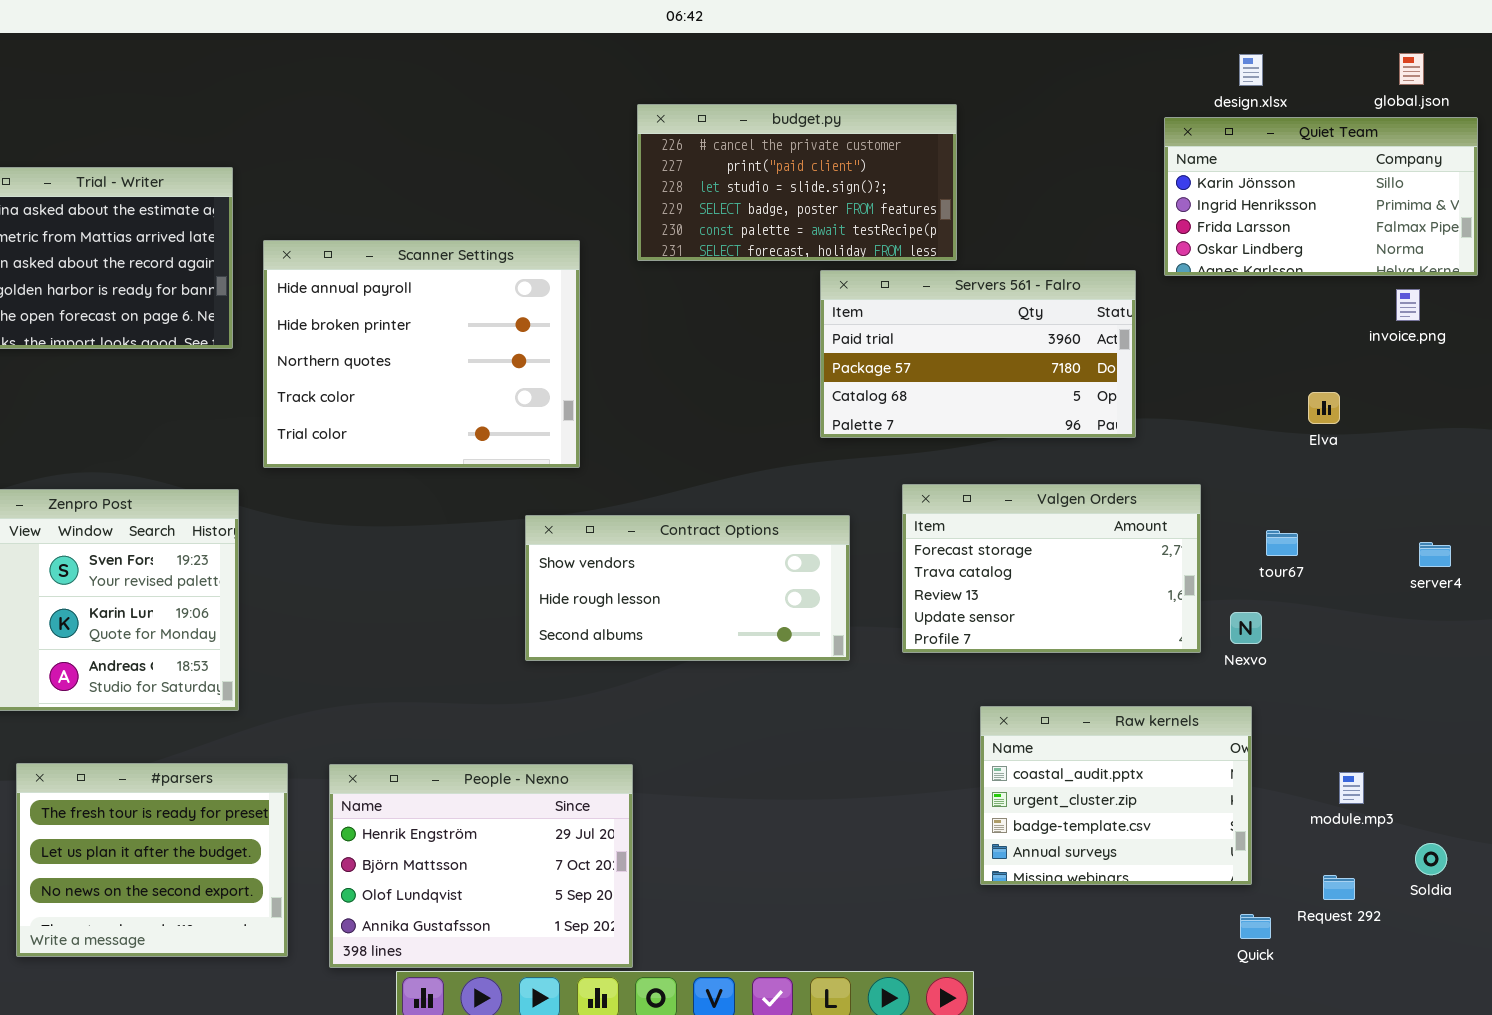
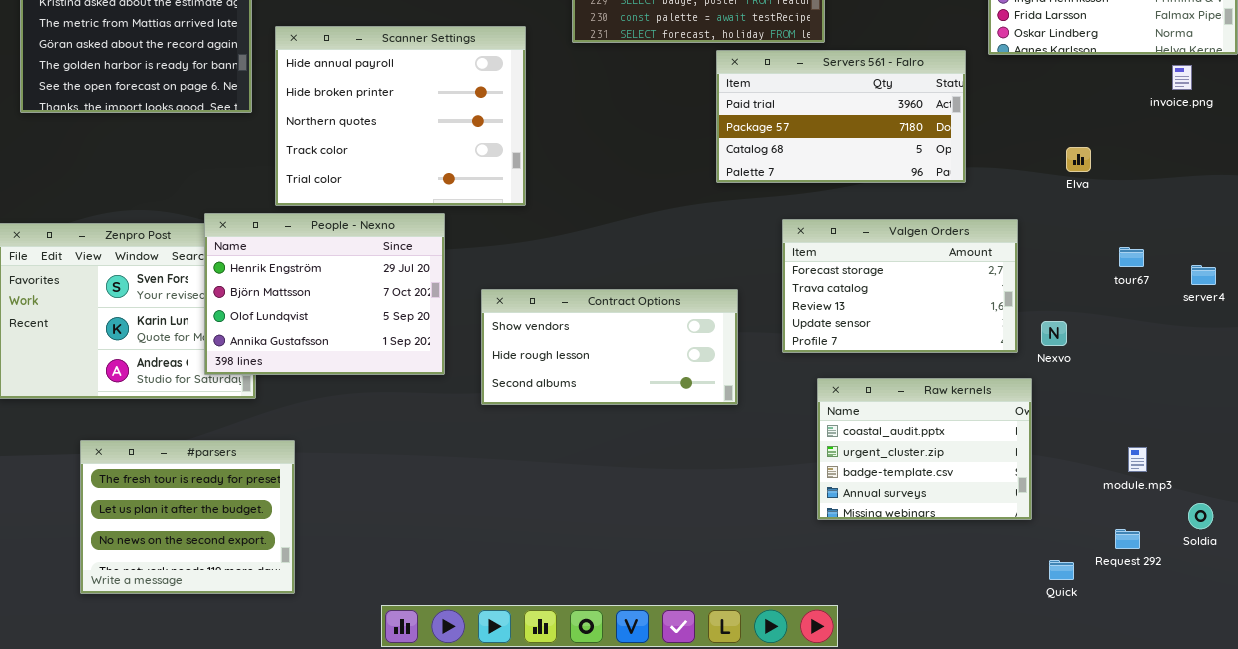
Elva: [1308,392,1340,424] -> [1066,147,1091,172], moved
Contract Options: [525,515,850,661] -> [481,289,738,405], moved
tour67: [1266,530,1298,556] -> [1119,247,1144,267], moved
Raw kernels: [980,706,1252,885] -> [817,378,1032,520], moved
People - Nexno: [329,764,633,968] -> [204,213,445,375], moved

